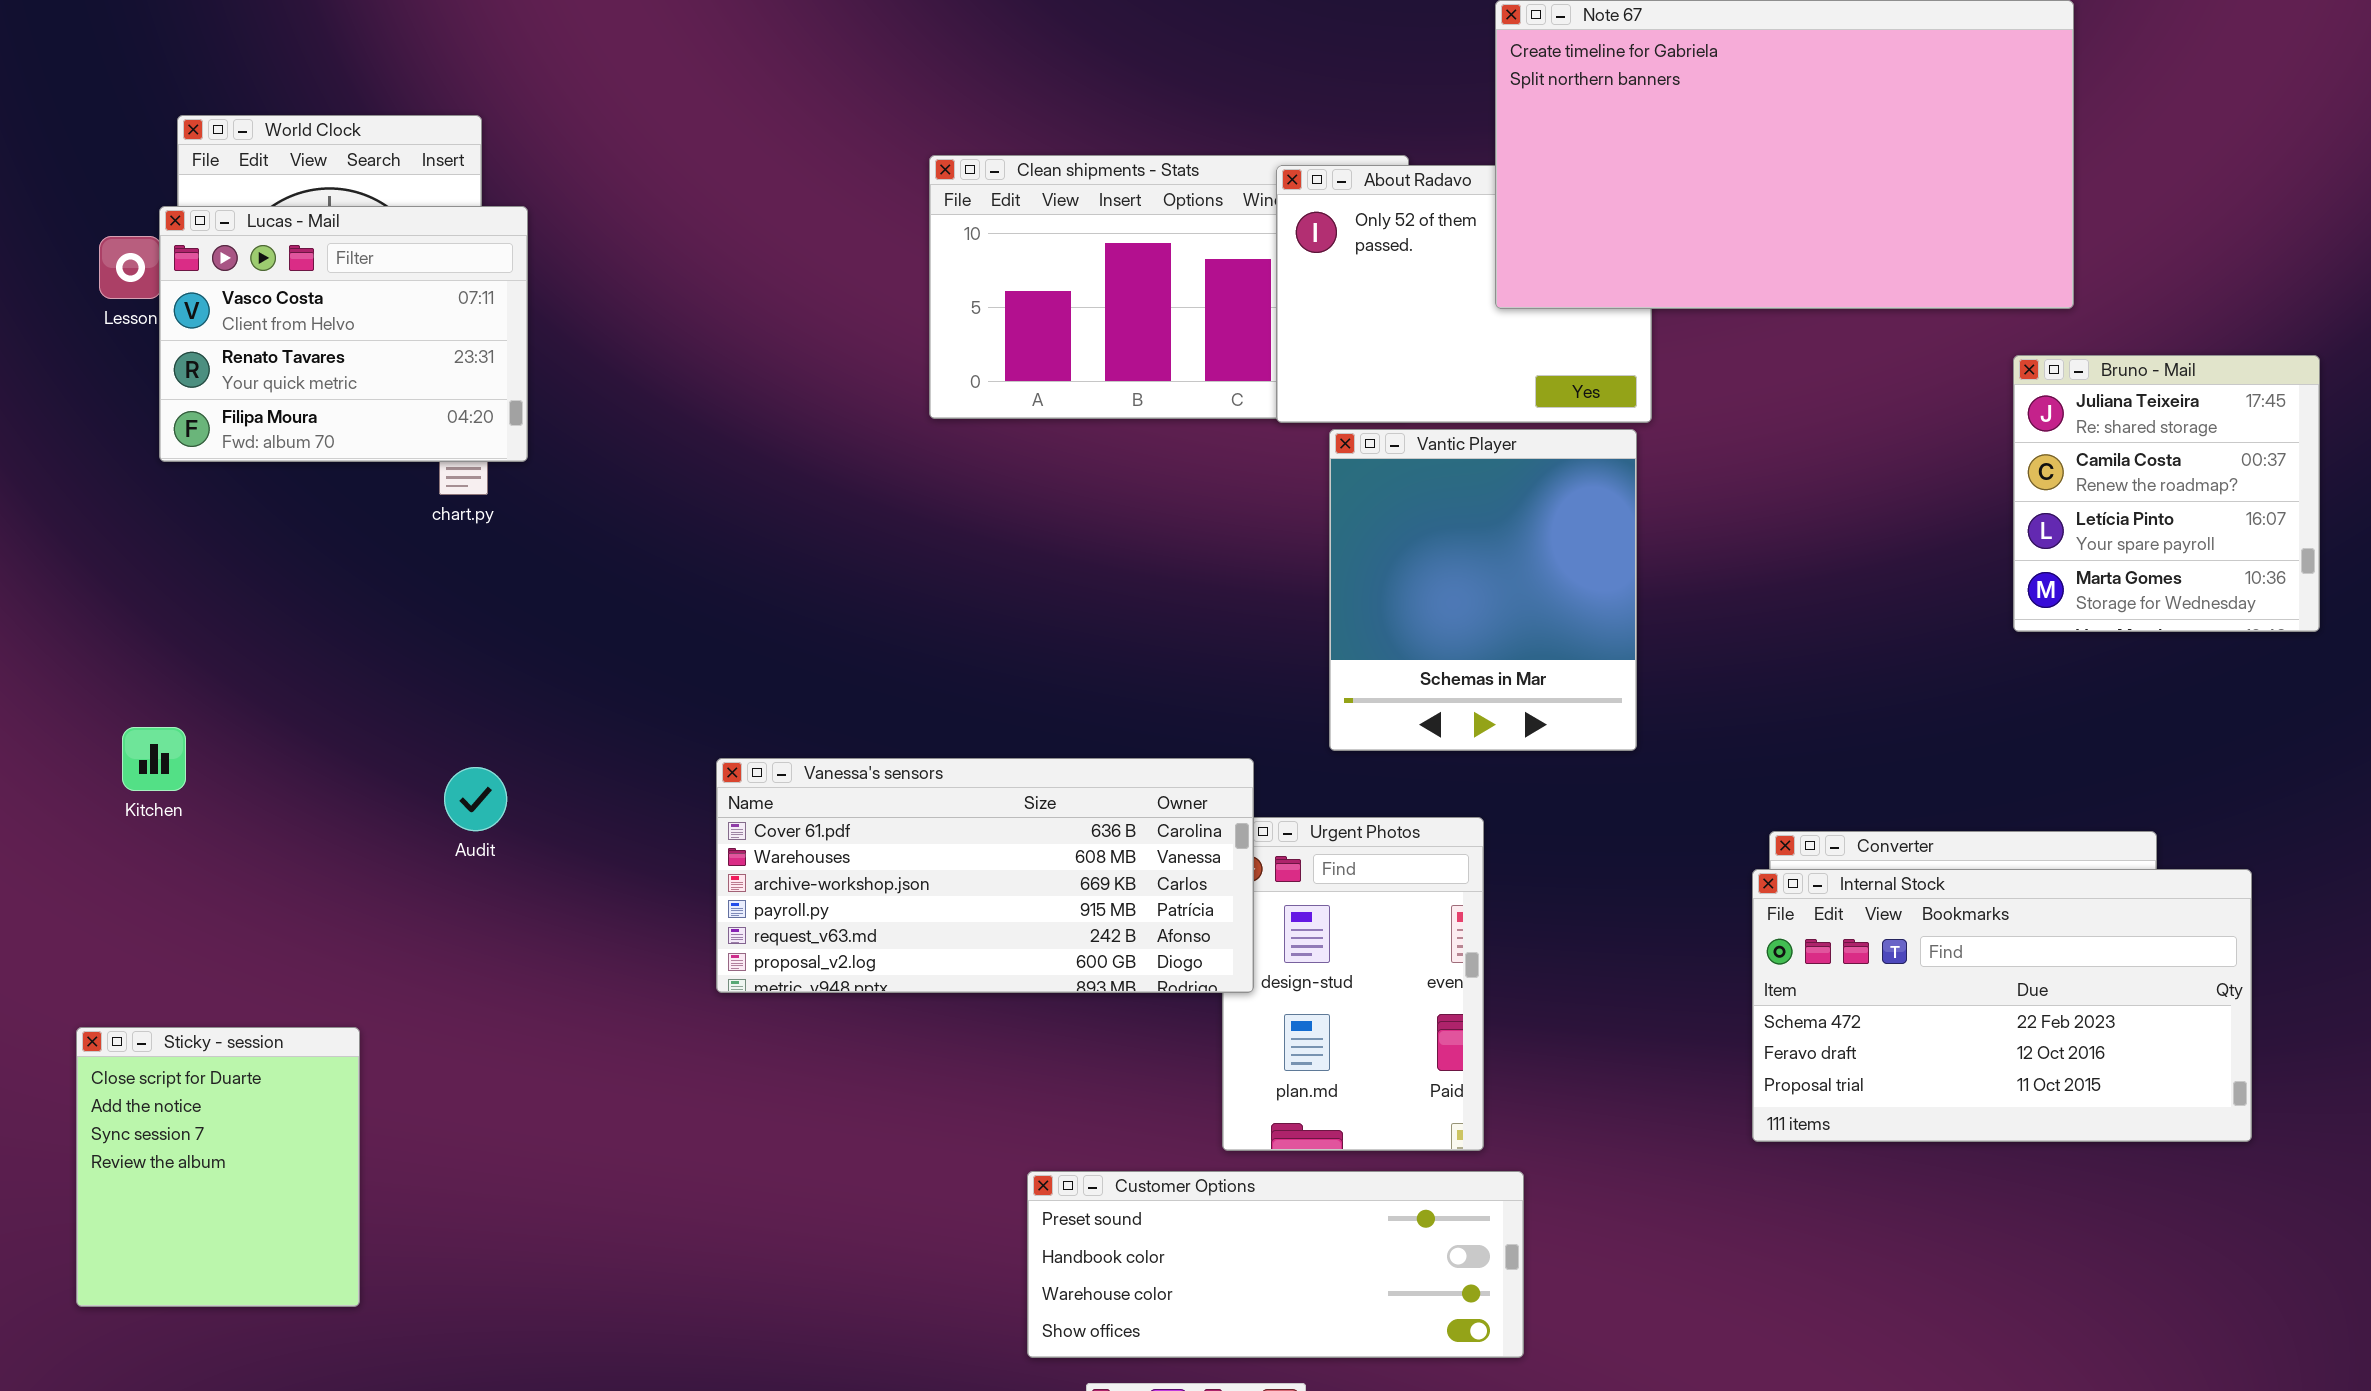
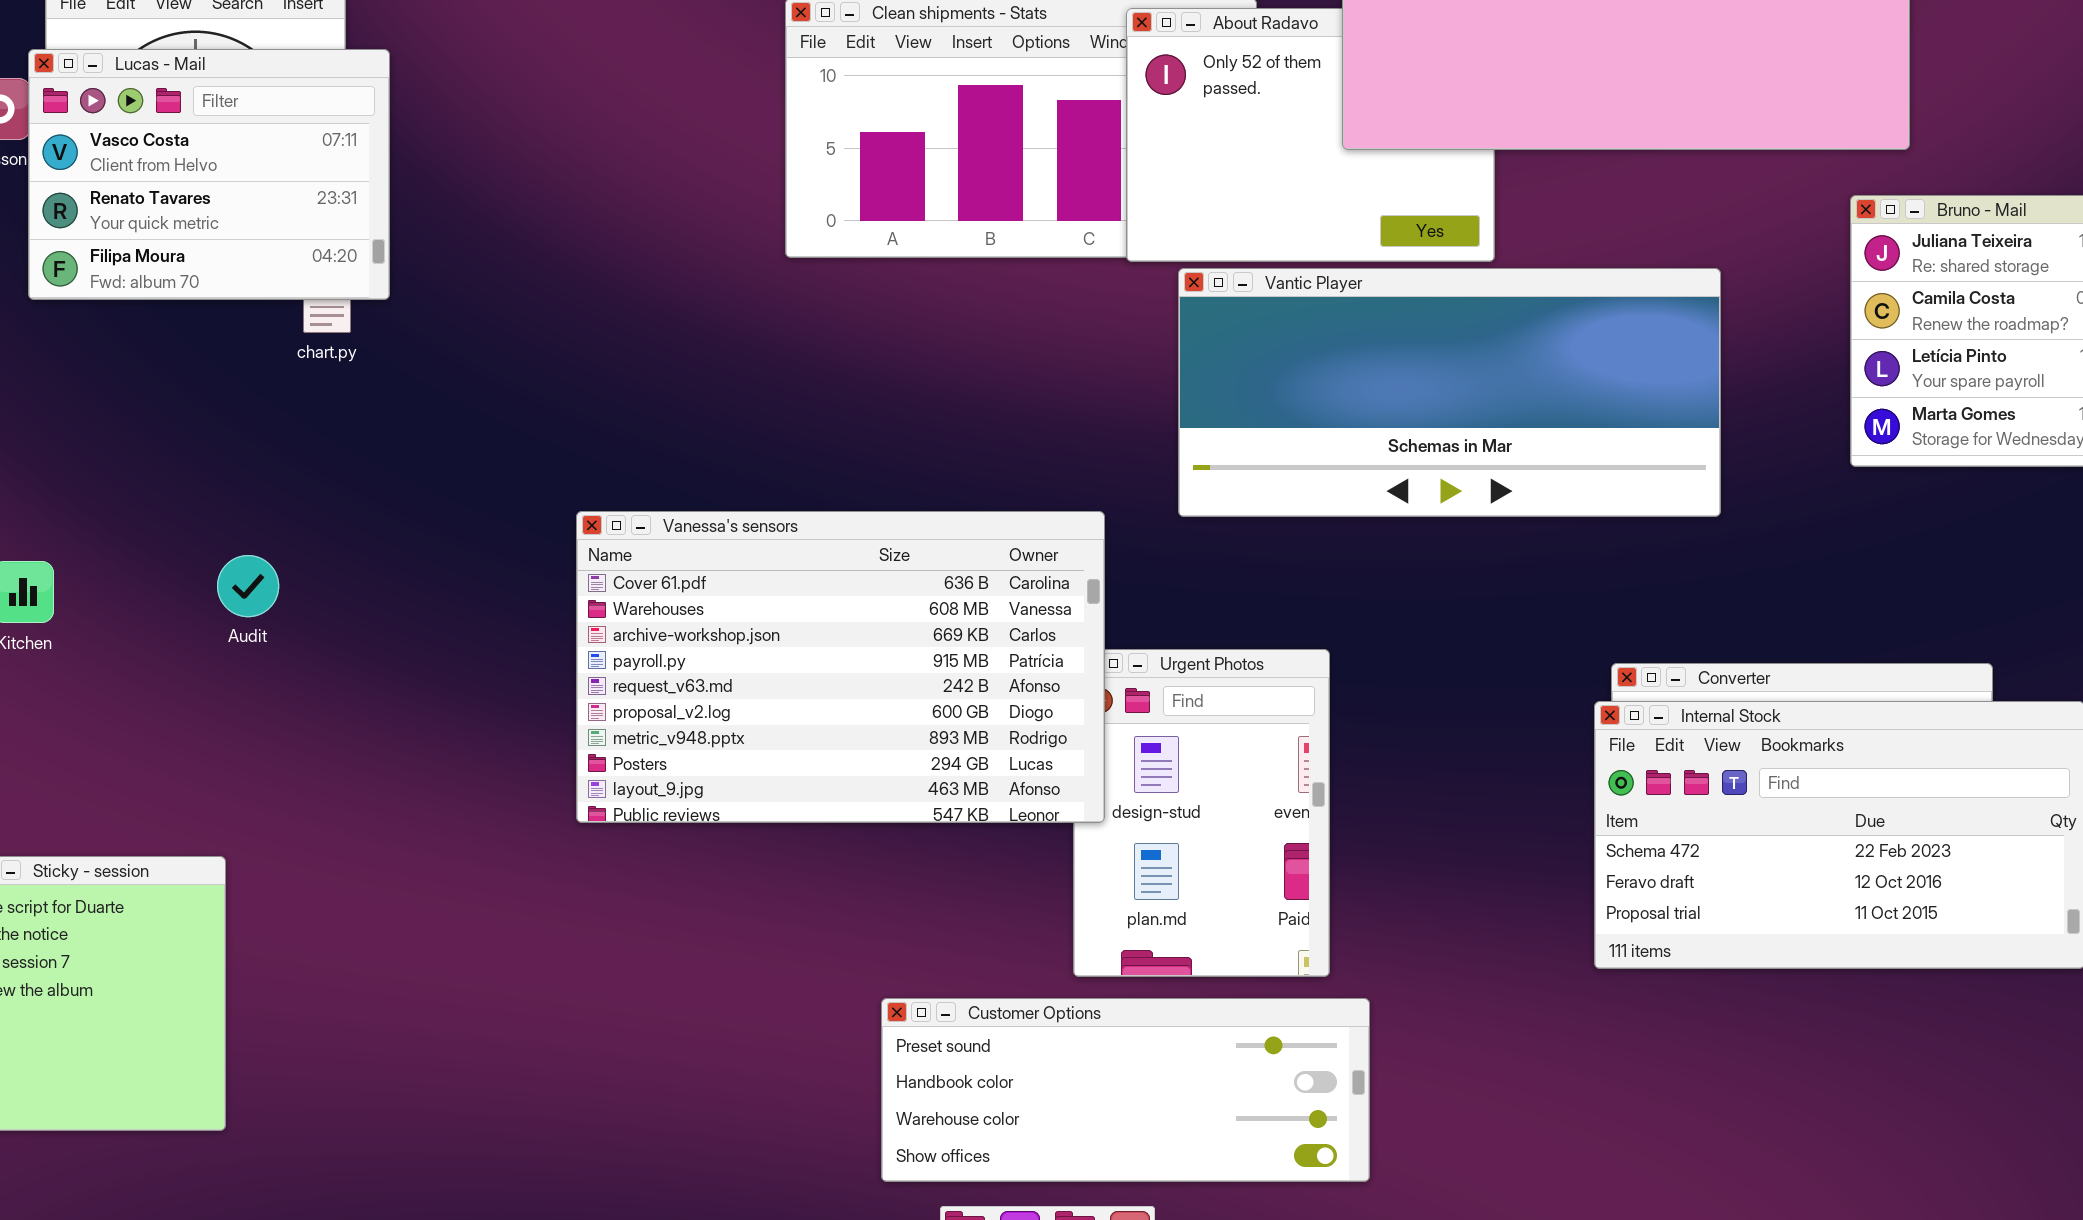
Vantic Player: [1329,429,1637,751] -> [1178,268,1721,517], resized
Vanessa's sensors: [716,758,1254,993] -> [576,511,1105,823], resized
Audit: [444,767,507,831] -> [217,555,279,617], moved

